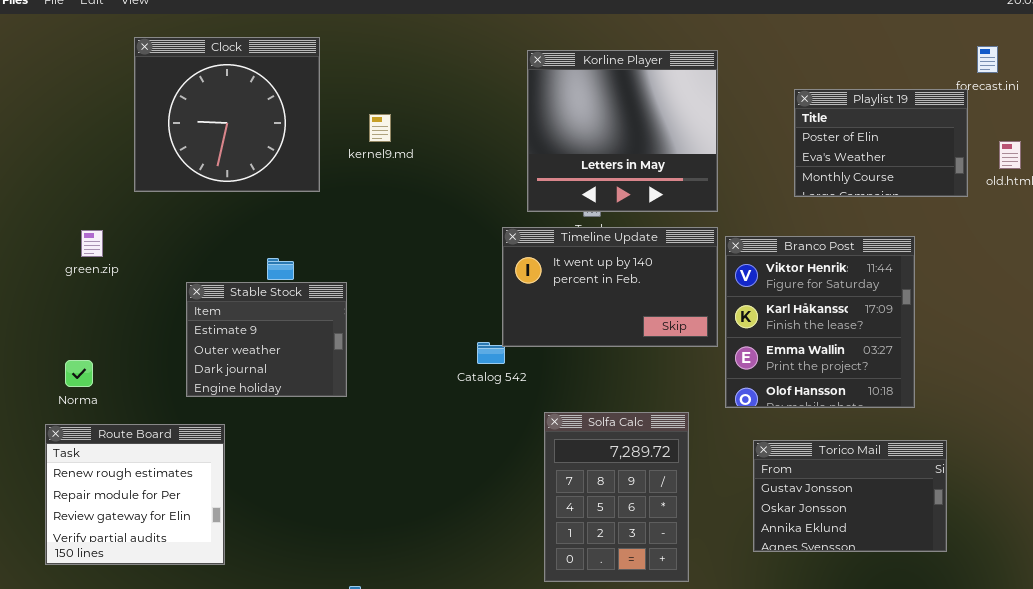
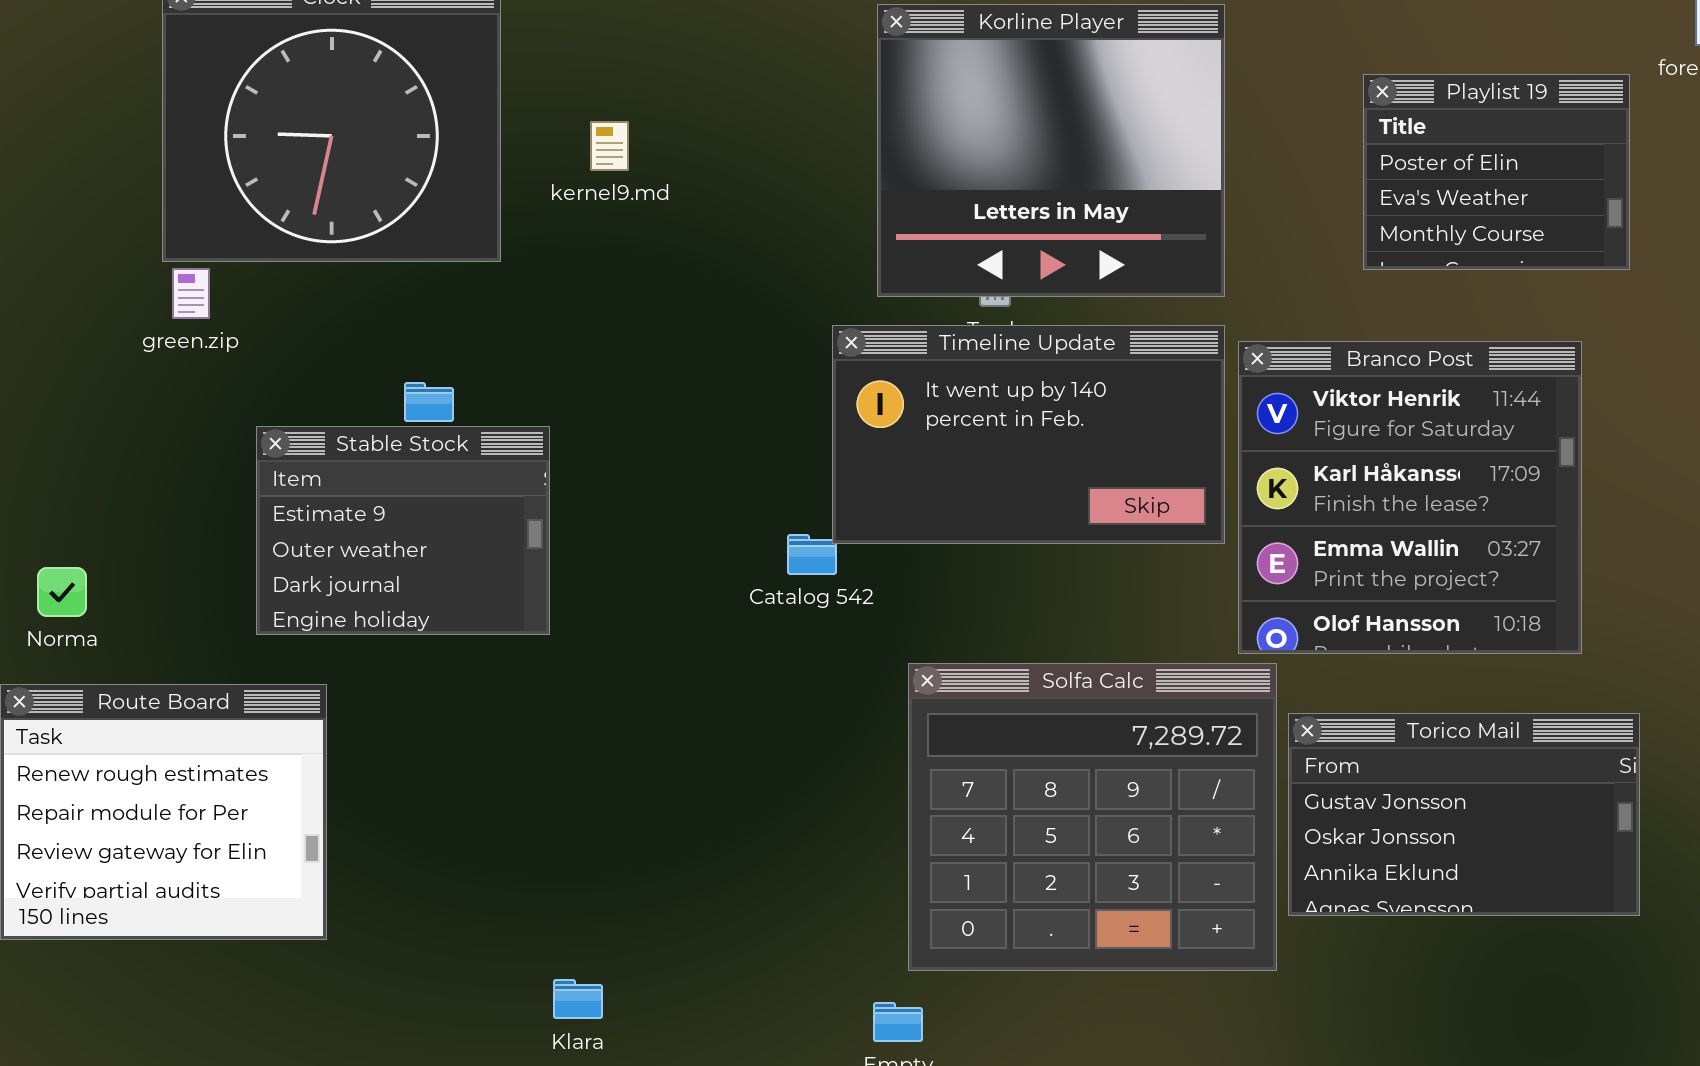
Playlist 19: [794,89,968,197] -> [1363,74,1630,270], resized
green.zip: [81,230,103,257] -> [172,268,210,319], moved
Solfa Calc: [544,412,689,582] -> [908,663,1277,971], resized

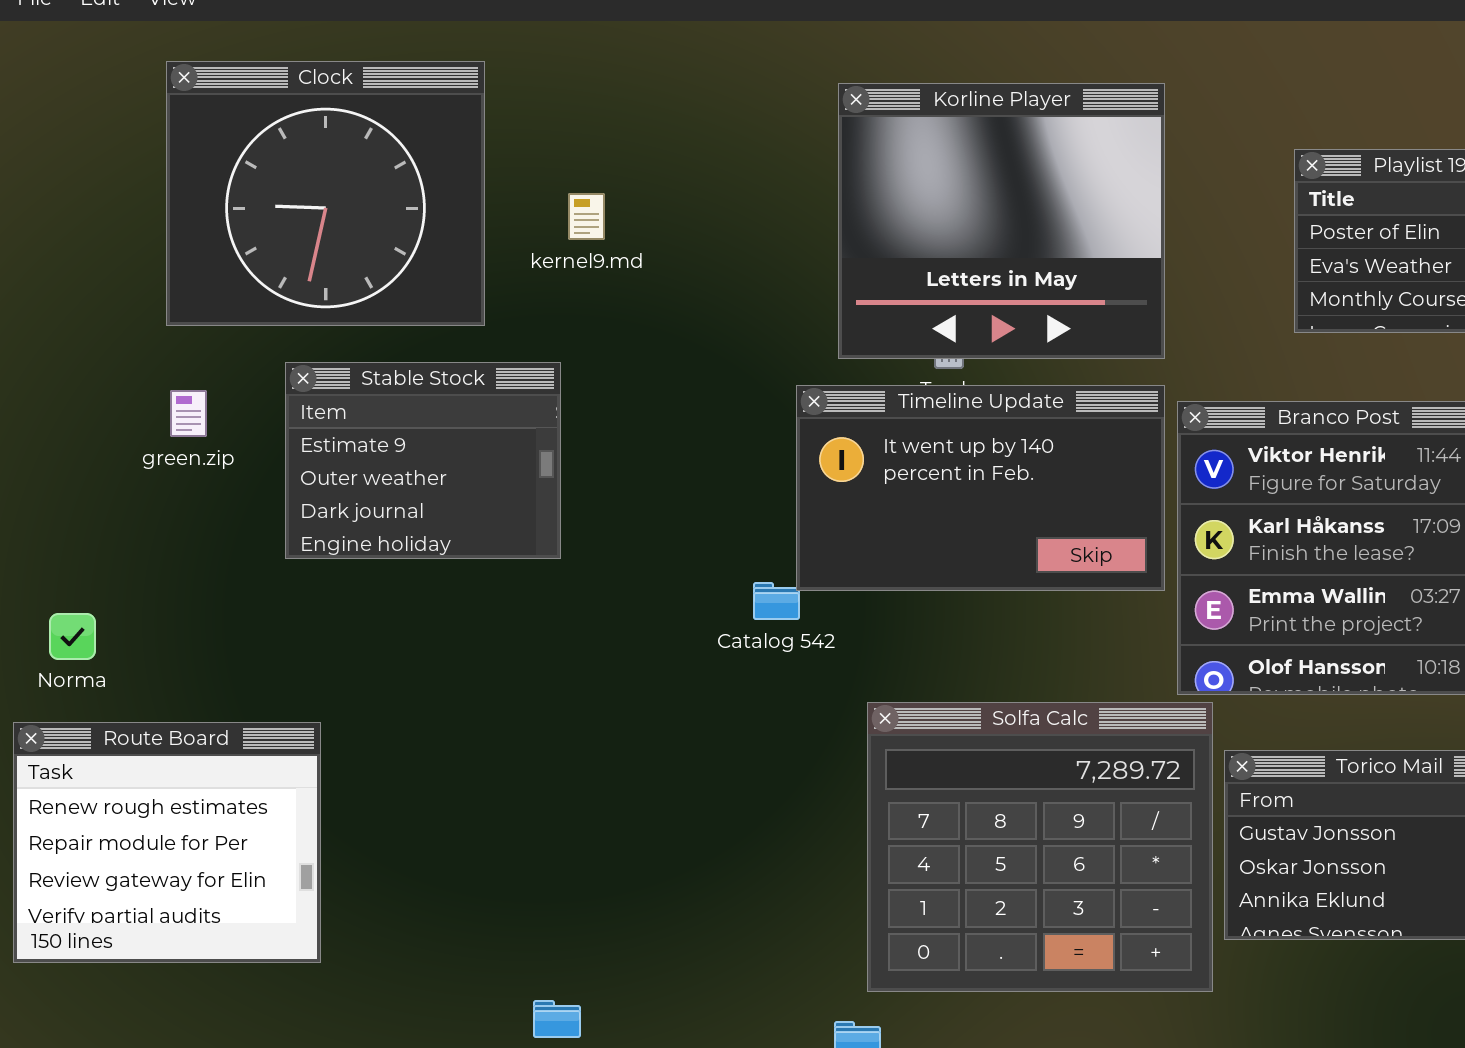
green.zip: [172,268,210,319] -> [170,390,207,437], moved
Stable Stock: [256,426,550,635] -> [285,362,561,559], moved

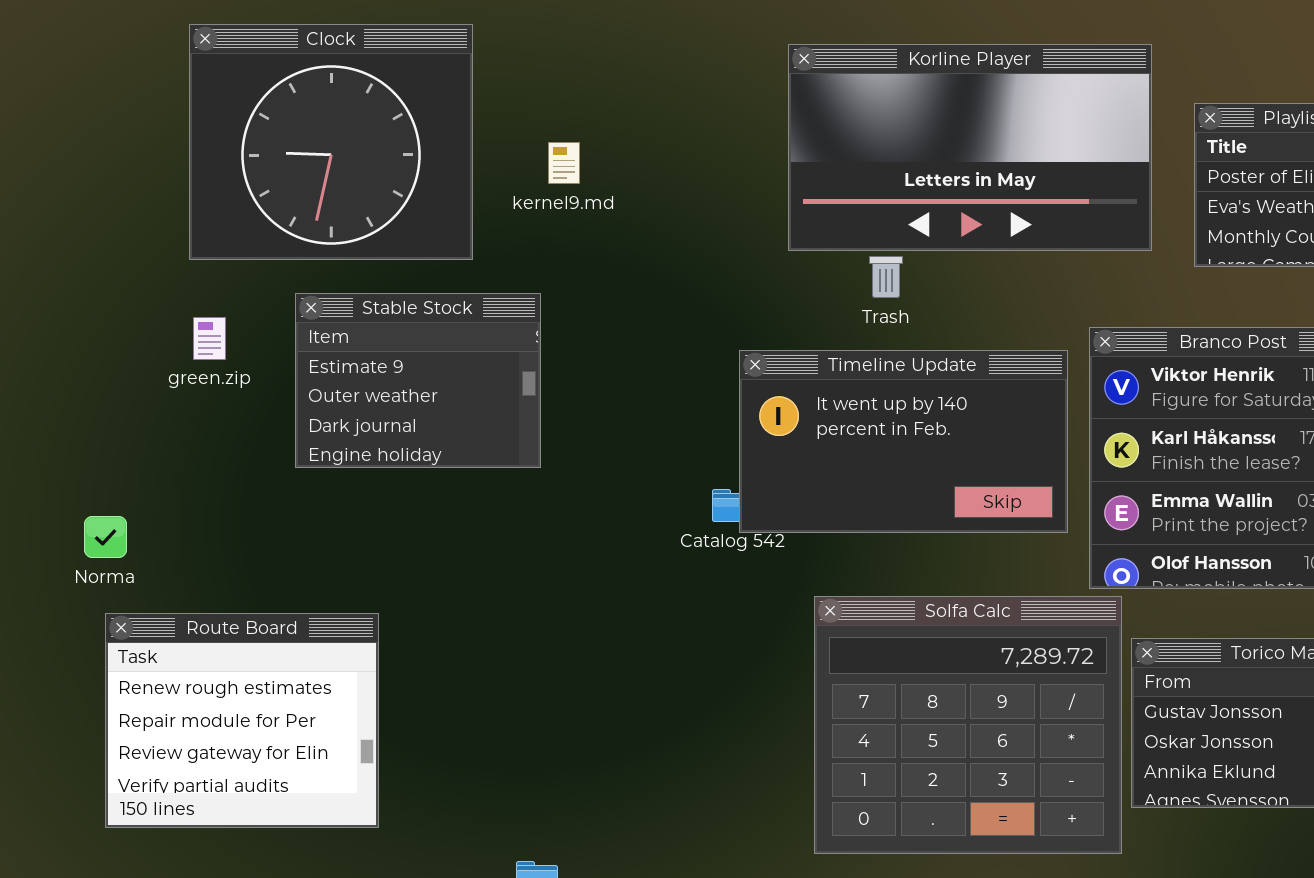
Korline Player: [838,83,1165,359] -> [788,44,1152,251], resized
Timeline Update: [796,385,1165,591] -> [739,350,1068,533], moved
Route Board: [13,722,321,963] -> [105,613,379,828], moved

